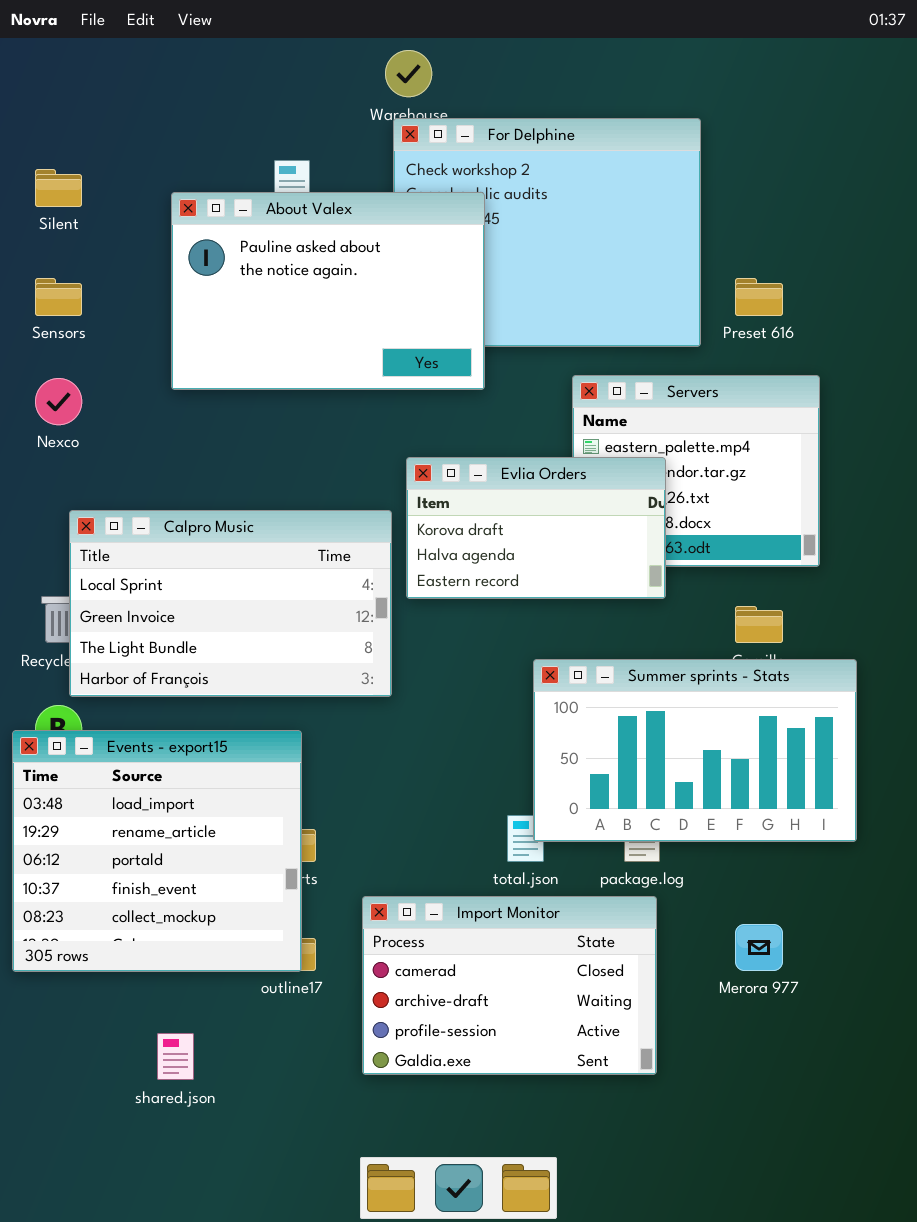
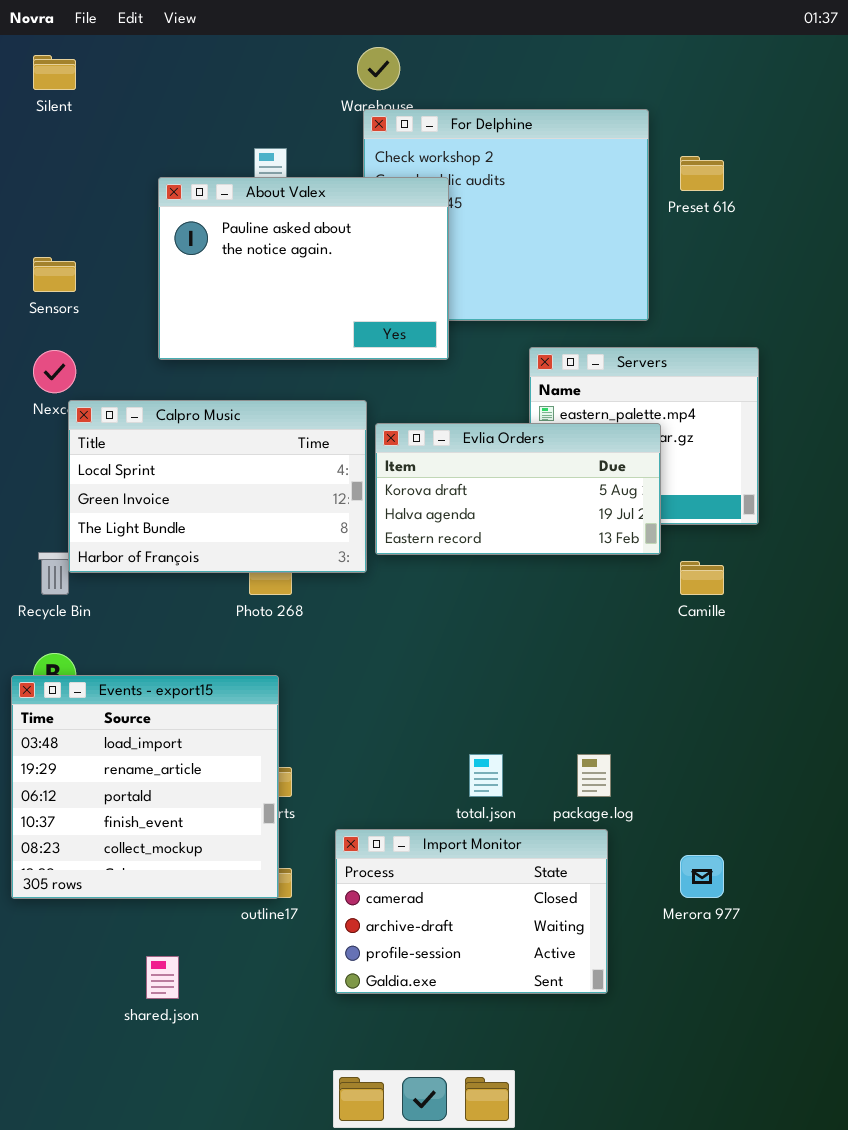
Silent: [35,169,82,207] -> [33,55,76,90], moved
Preset 616: [735,278,783,316] -> [680,156,724,191], moved
Evlia Orders: [406,457,666,599] -> [375,423,661,555], resized
Calpro Music: [69,510,392,697] -> [68,400,367,573], moved
Summer sprints - Stats: [533,659,857,842] -> none, closed

